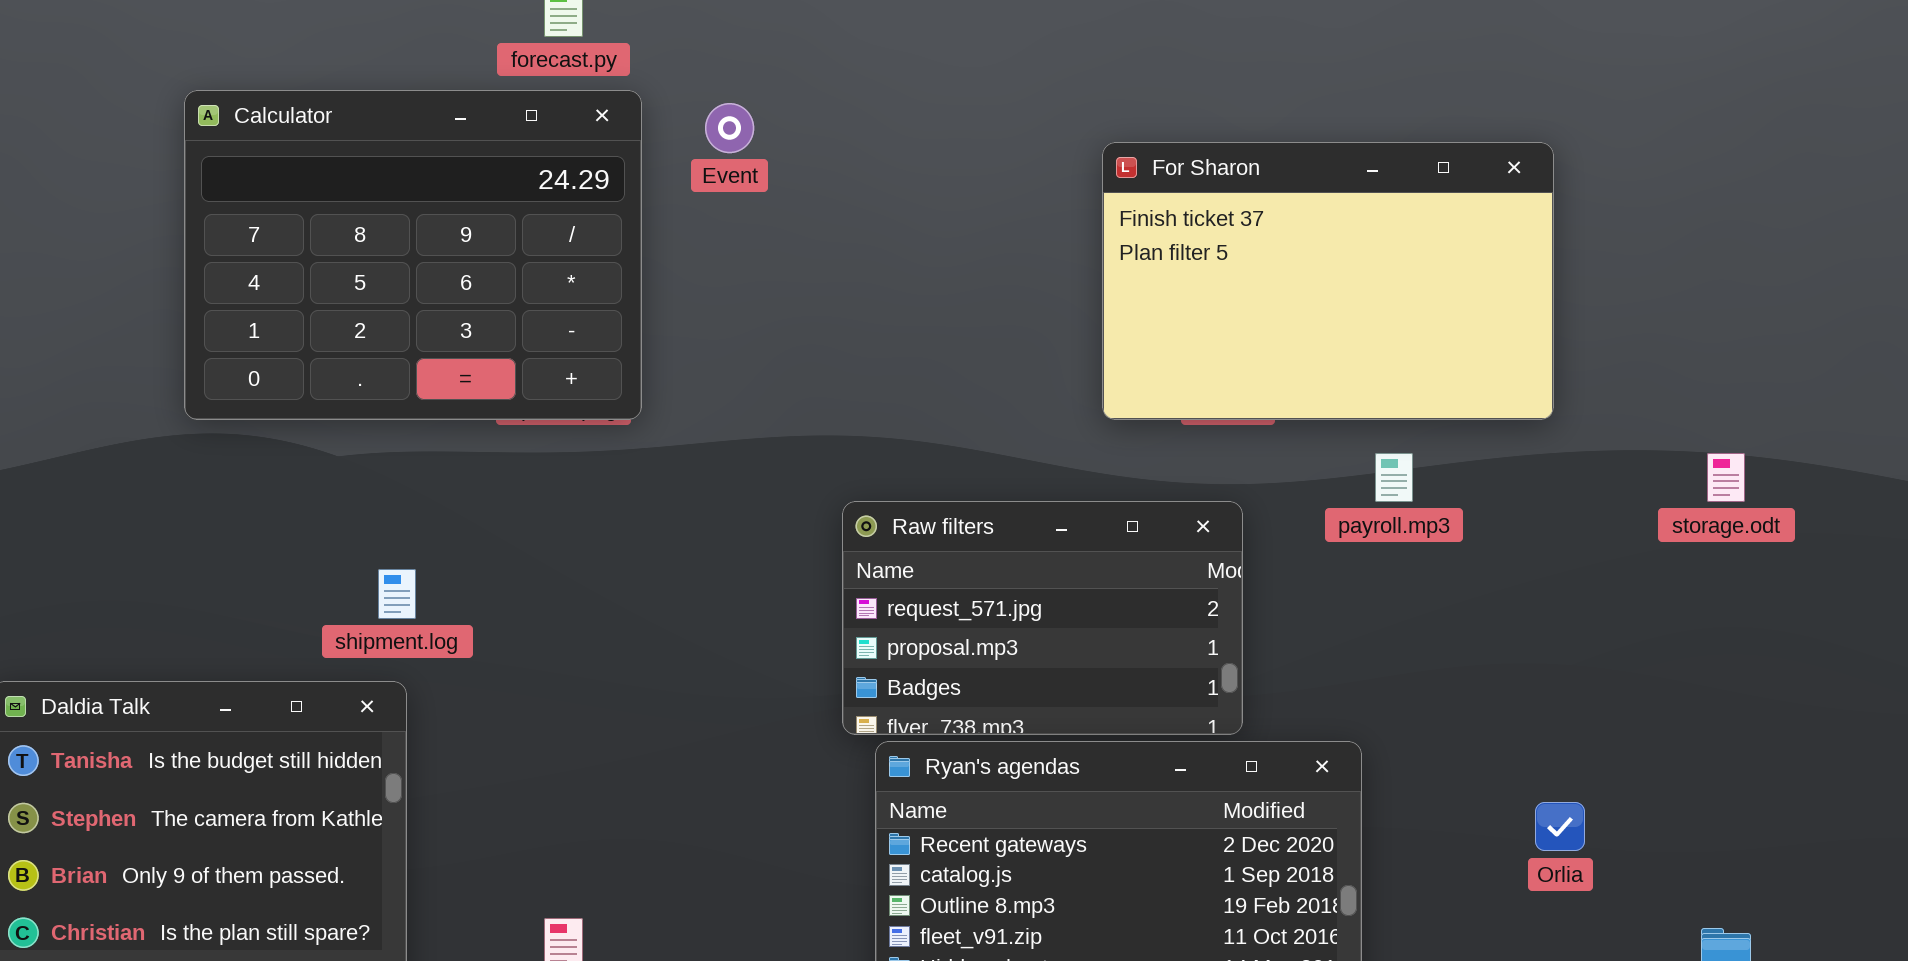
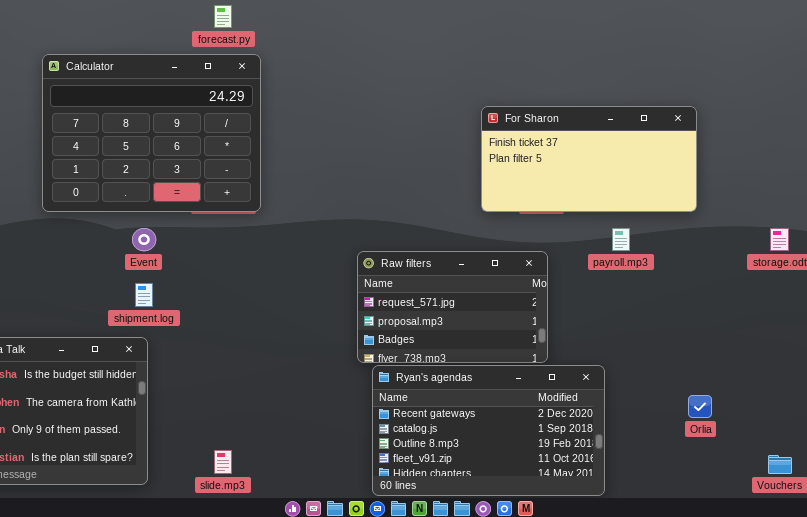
Event: [705,103,754,153] -> [132,228,156,251], moved
For Sharon: [1102,142,1554,420] -> [481,106,697,212], resized

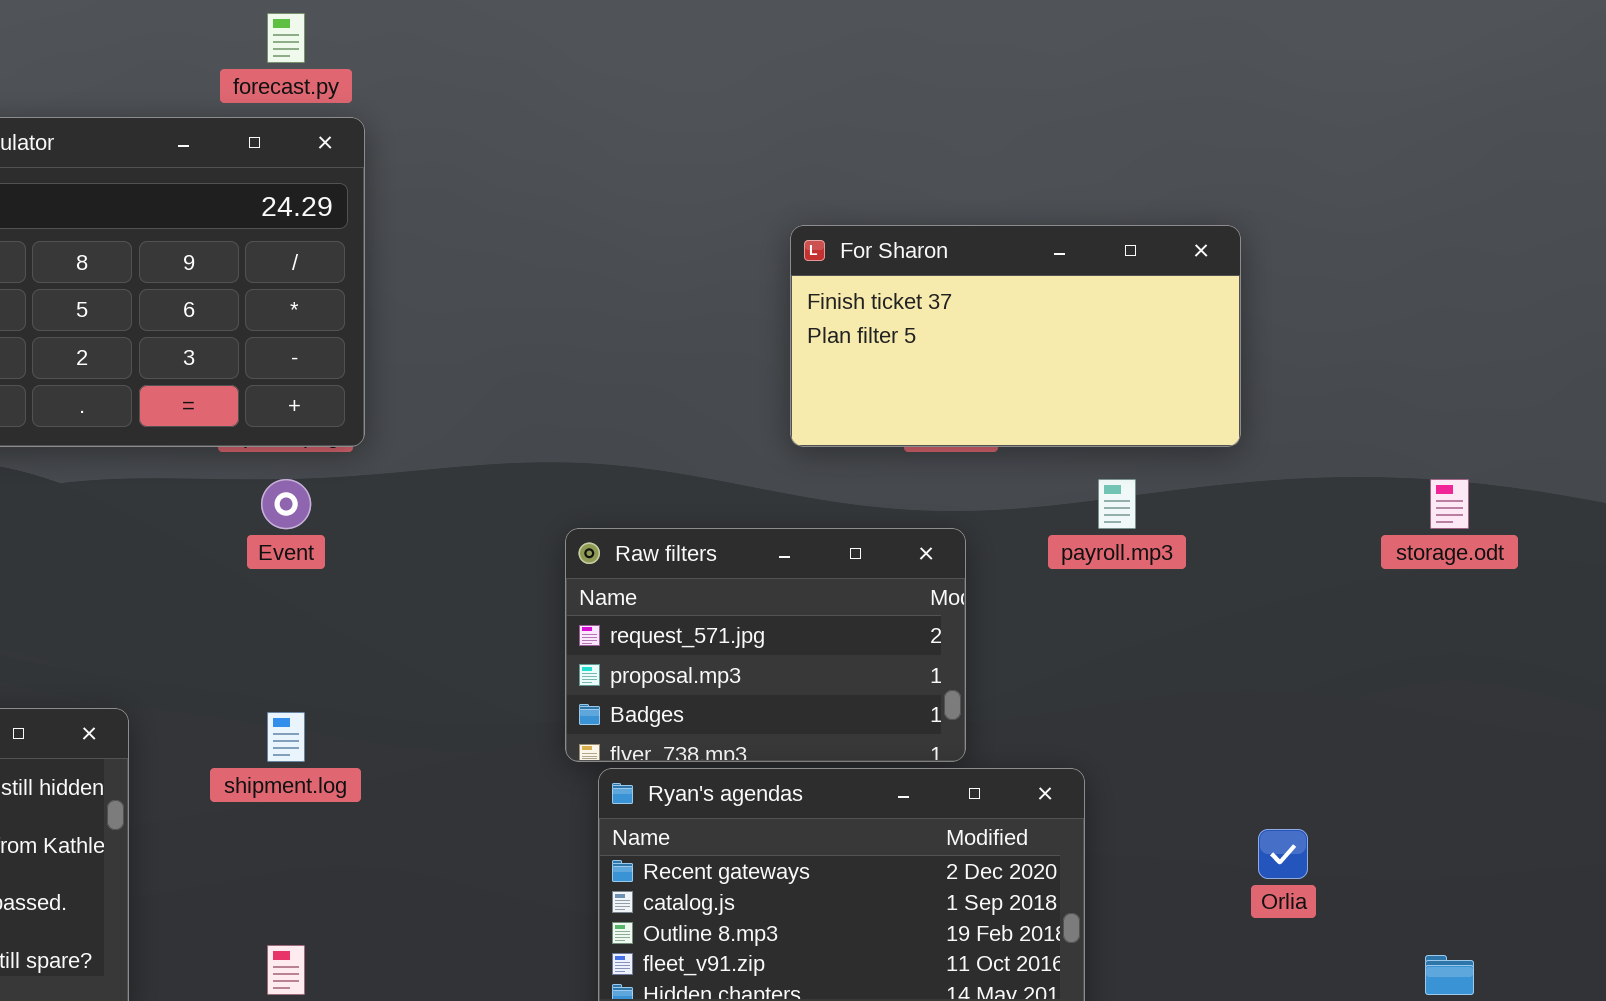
For Sharon: [481,106,697,212] -> [790,225,1241,447], moved
Event: [132,228,156,251] -> [261,479,311,529], moved
shipment.log: [135,283,153,307] -> [267,712,305,762], moved

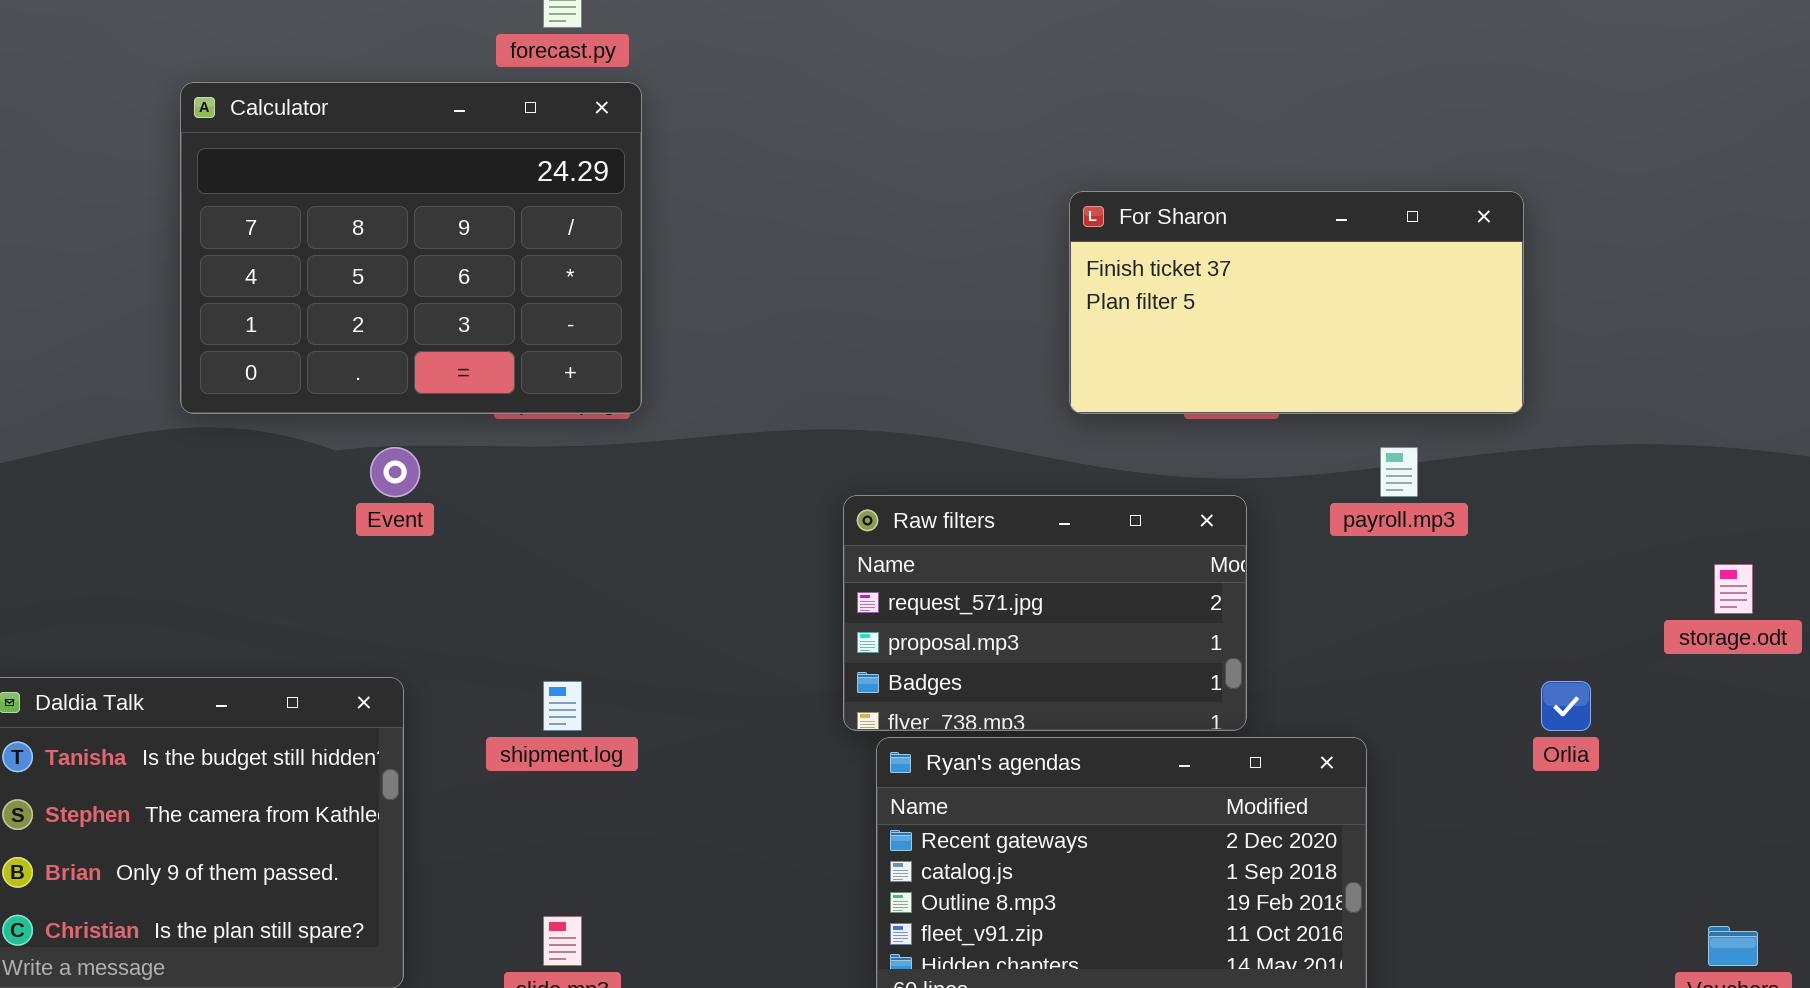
Event: [261,479,311,529] -> [370,447,420,497], moved
storage.odt: [1430,479,1469,529] -> [1714,564,1753,614], moved
Orlia: [1258,829,1308,879] -> [1541,681,1591,731], moved

